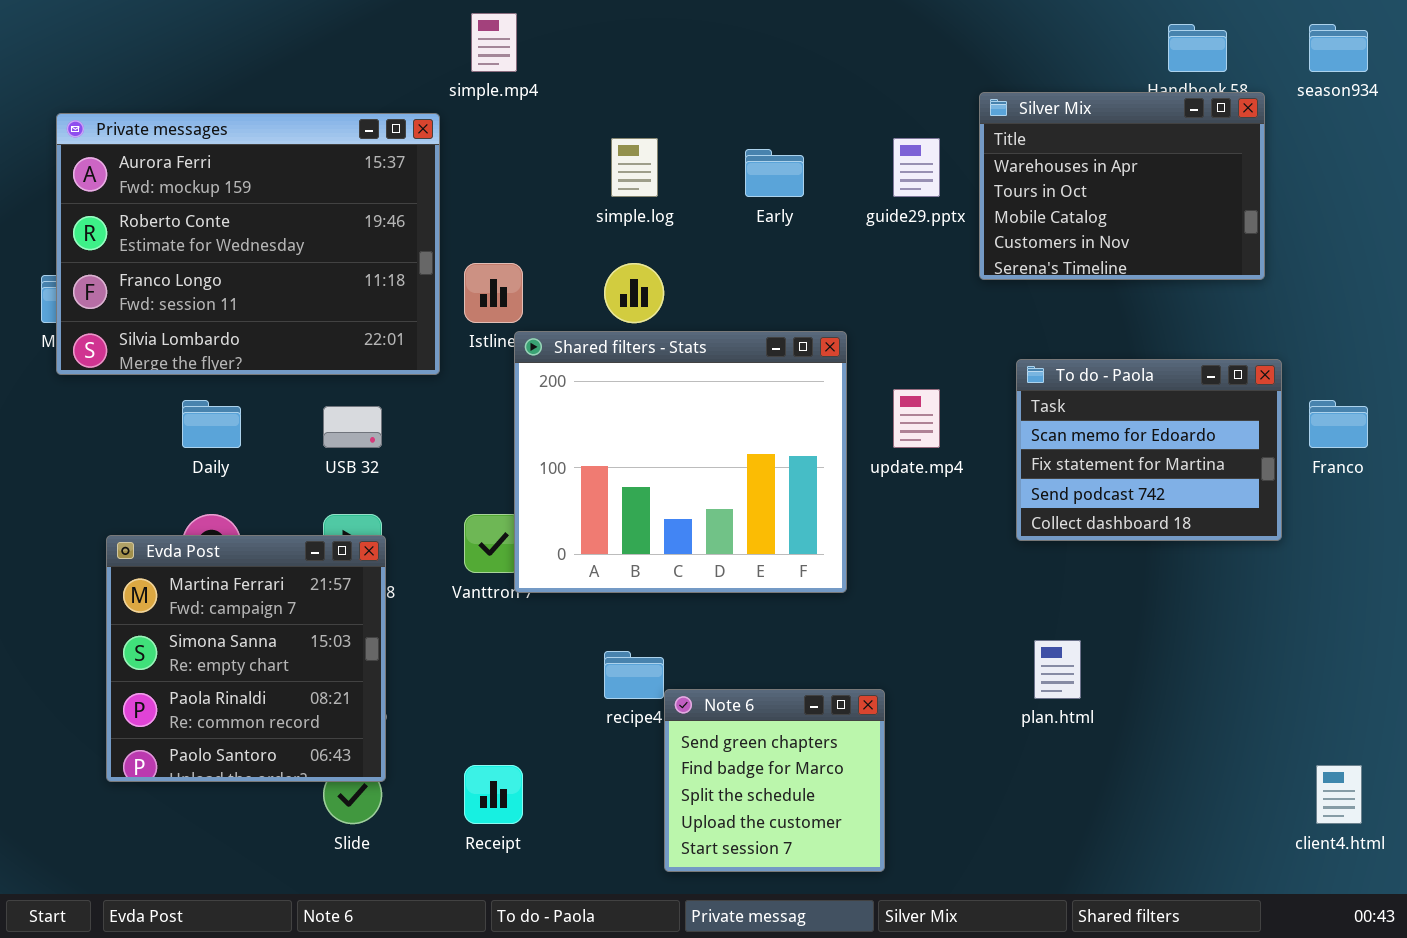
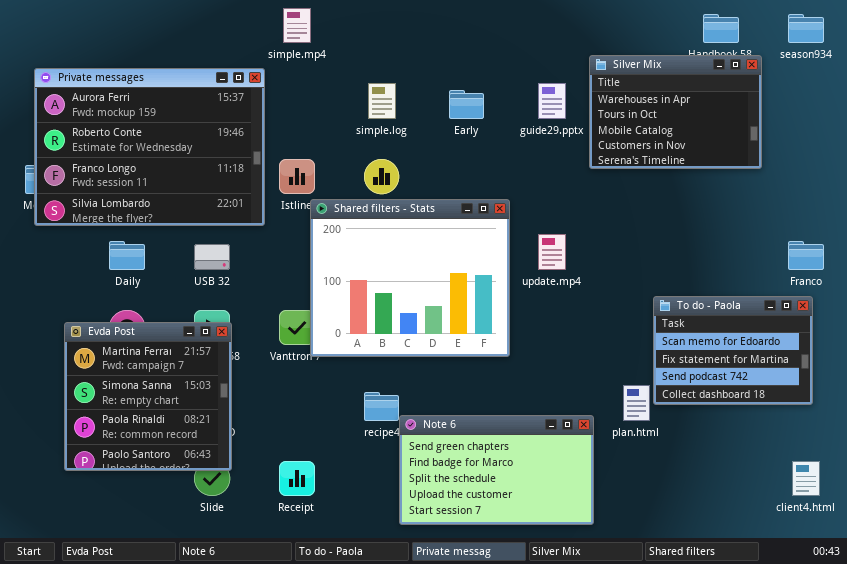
To do - Paola: [1016,359,1282,541] -> [653,296,813,405], moved
Note 6: [664,689,885,872] -> [399,415,594,525], resized

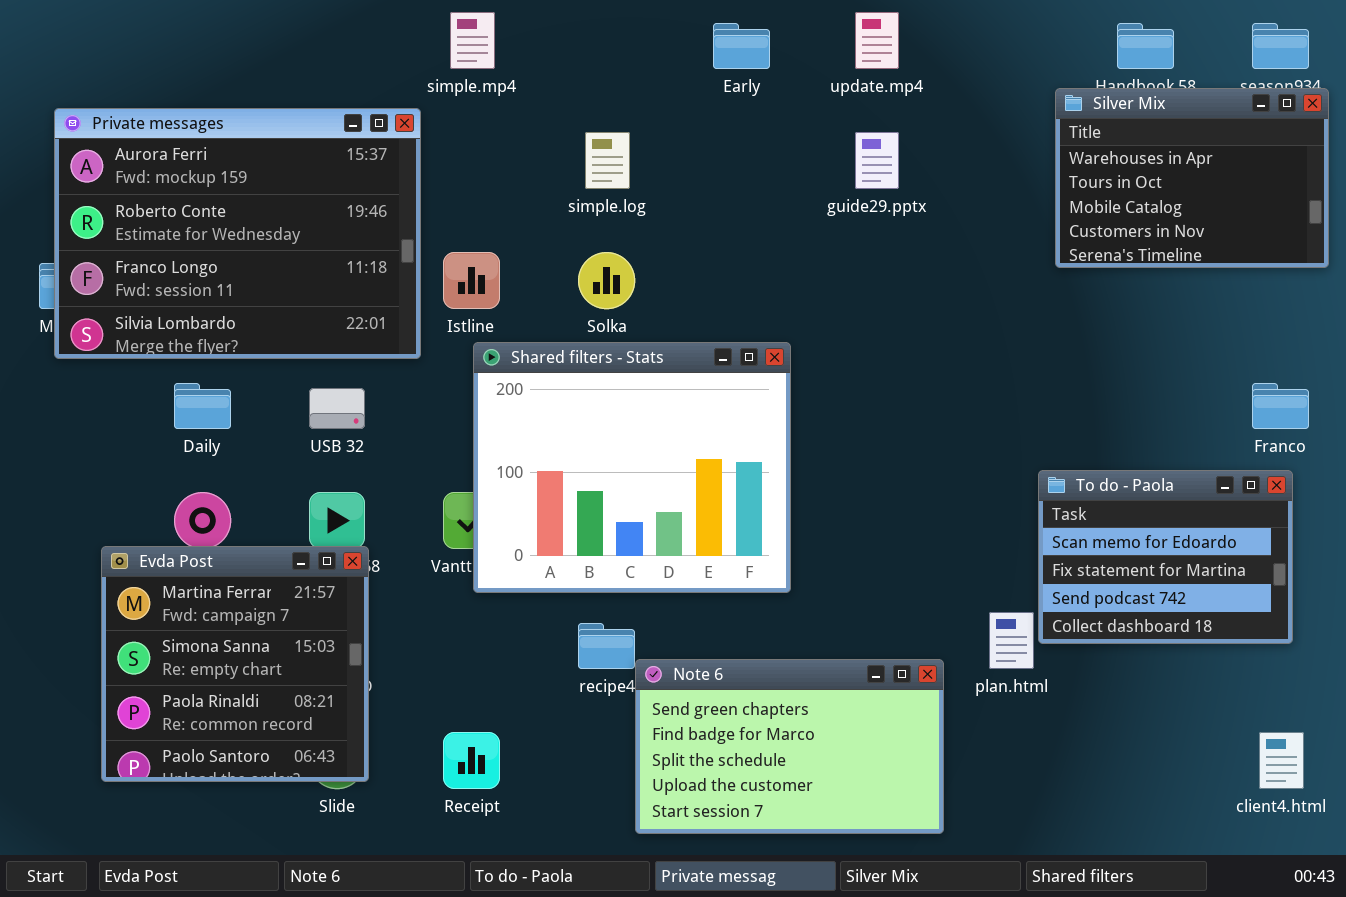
Silver Mix: [589,55,762,169] -> [1055,88,1329,268], moved
Early: [449,90,484,119] -> [713,23,770,69], moved
Shared filters - Stats: [310,199,510,357] -> [473,342,791,593], moved
update.mp4: [538,234,566,270] -> [855,12,899,69], moved
Evda Post: [64,322,232,471] -> [101,546,369,782], moved

